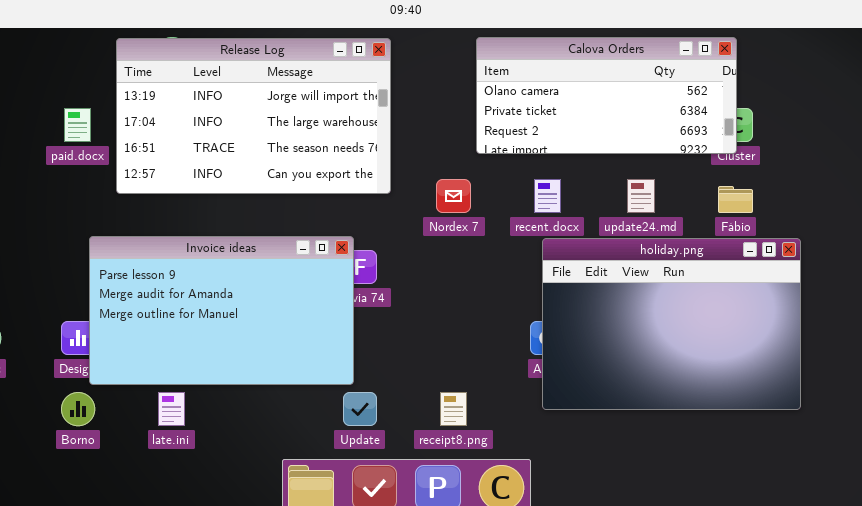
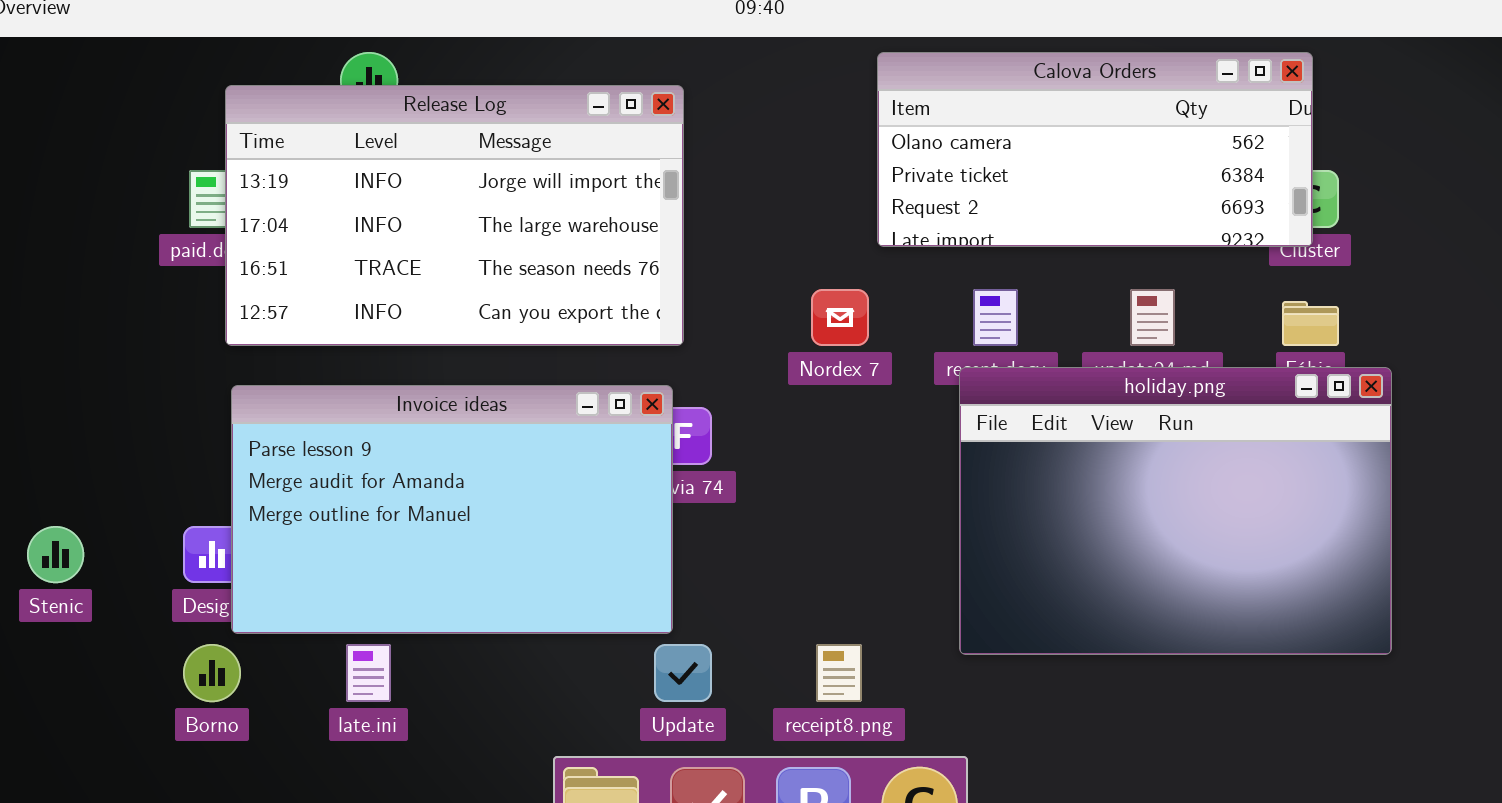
Release Log: [116,38,391,194] -> [225,85,684,346], moved
holiday.png: [542,238,801,410] -> [959,367,1392,655], moved

